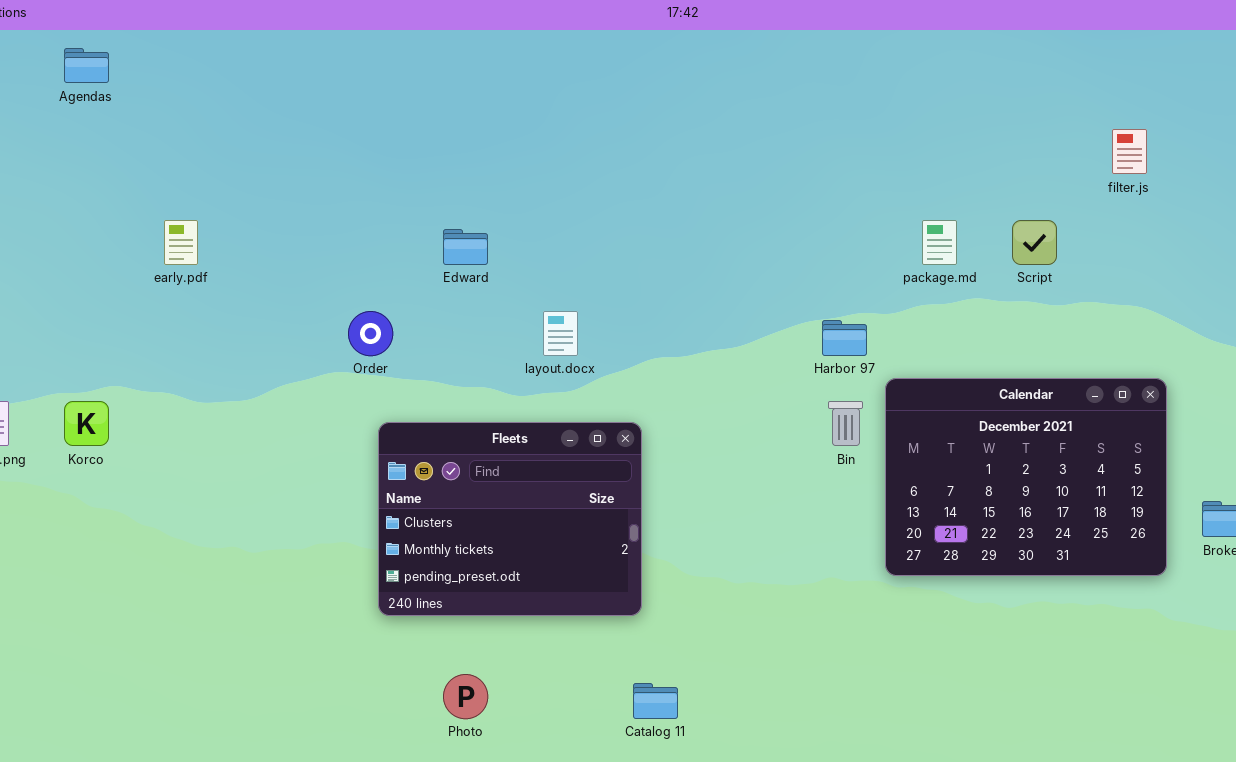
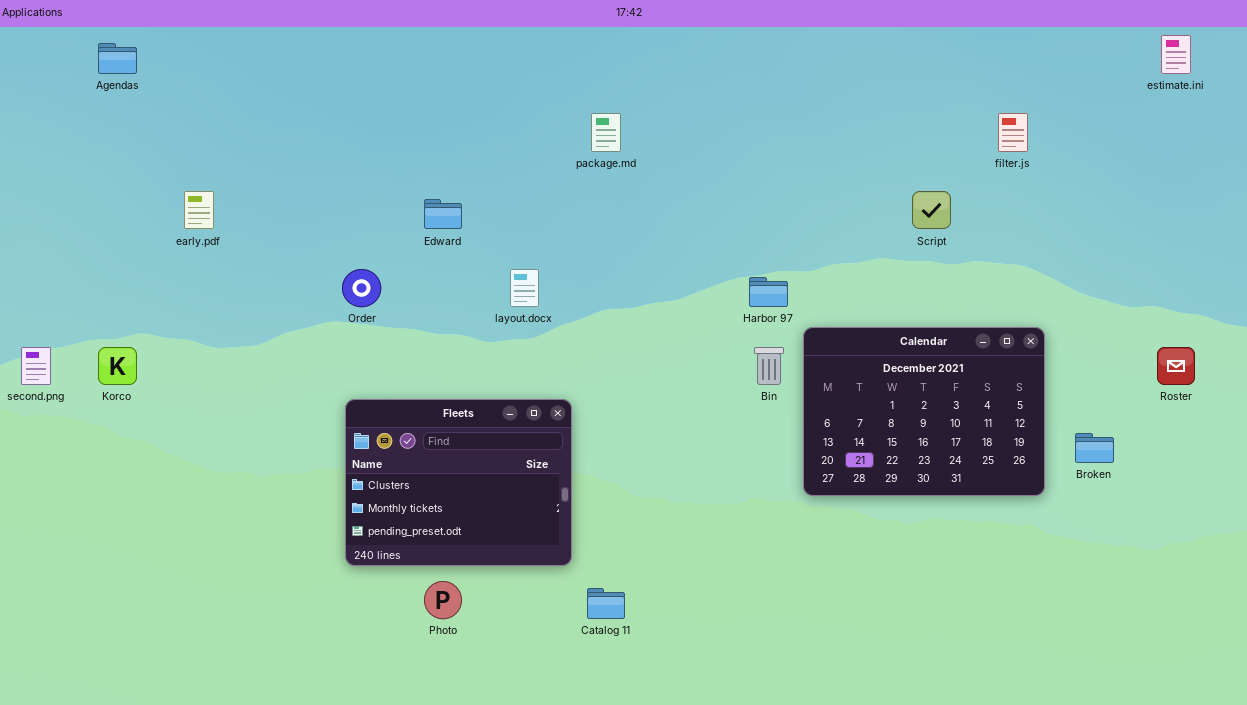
package.md: [922,220,957,265] -> [591,113,621,152], moved
Fleets: [378,422,642,616] -> [345,399,572,566], moved

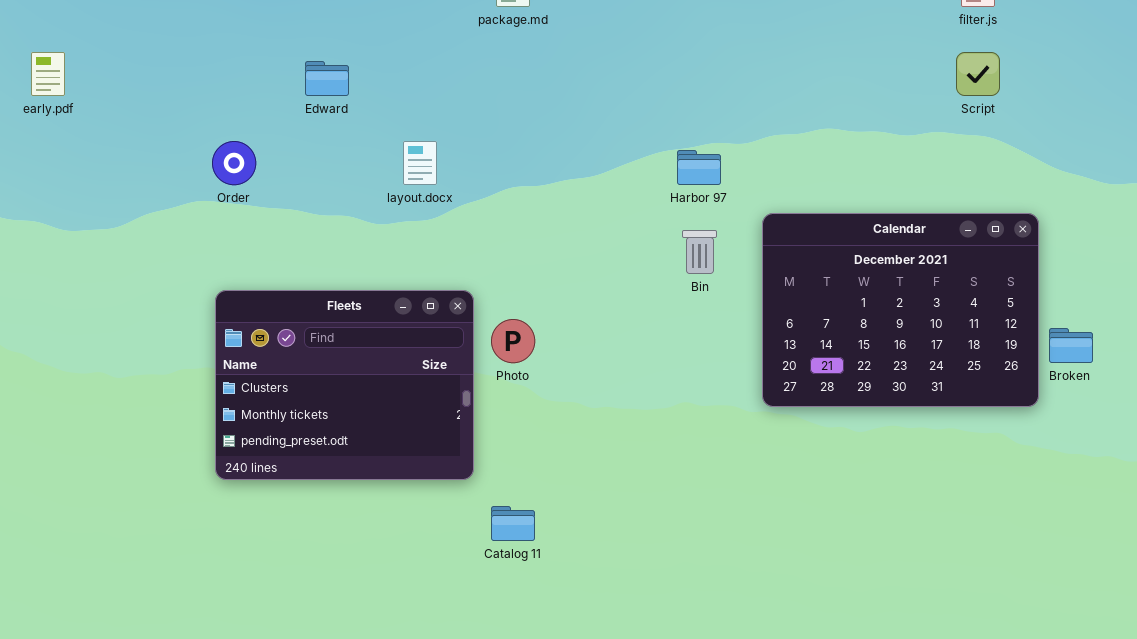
Script: [912,191,951,229] -> [956,52,1000,96], moved
Calendar: [803,327,1045,496] -> [762,213,1039,407], moved
Photo: [424,581,462,619] -> [491,319,535,363], moved

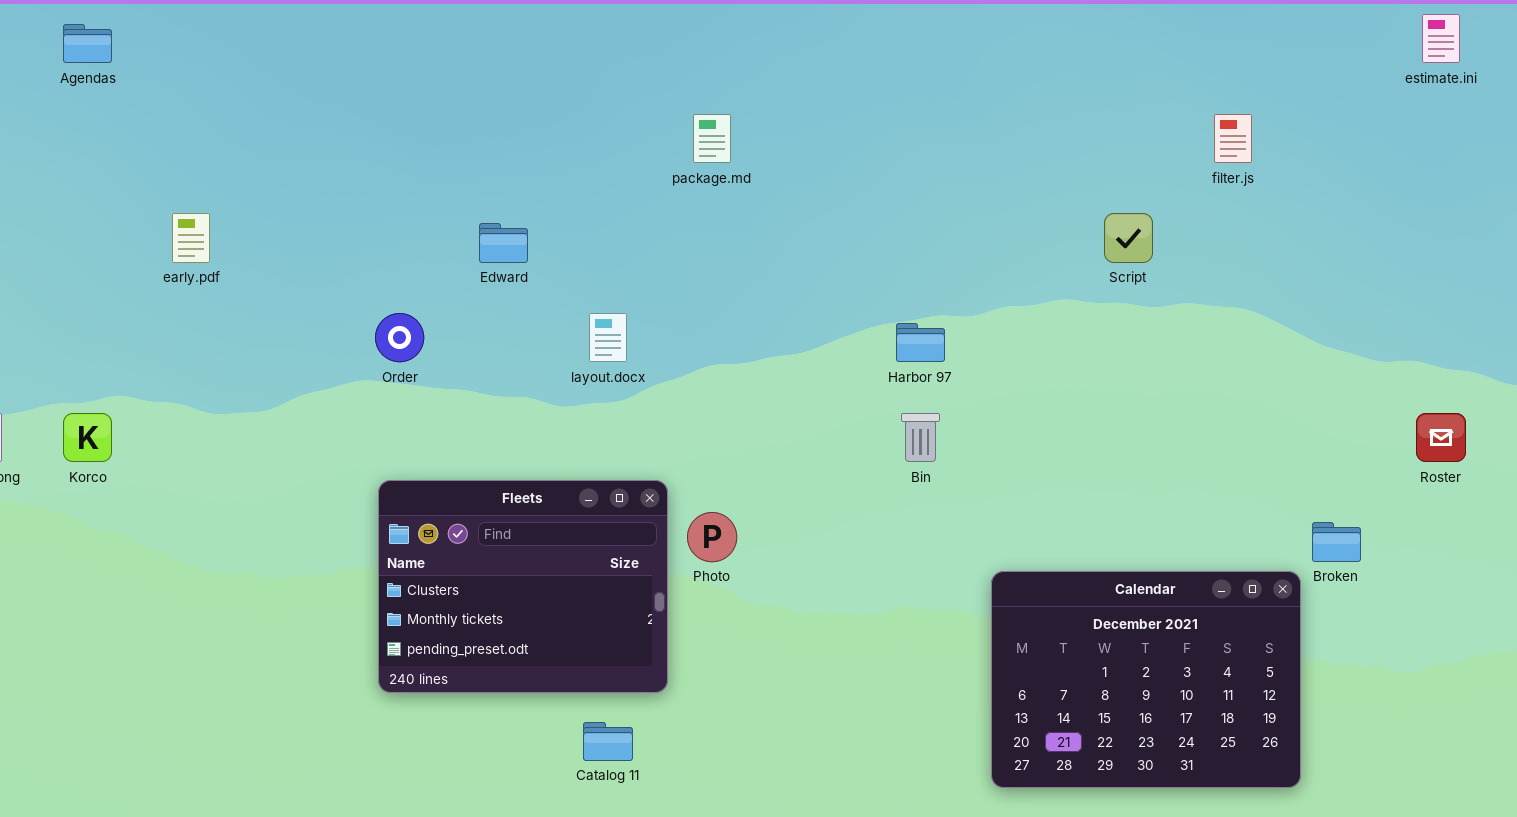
Script: [956,52,1000,96] -> [1104,213,1153,263], moved
Calendar: [762,213,1039,407] -> [991,571,1301,788], moved
Catalog 11: [491,506,535,541] -> [583,722,633,761], moved

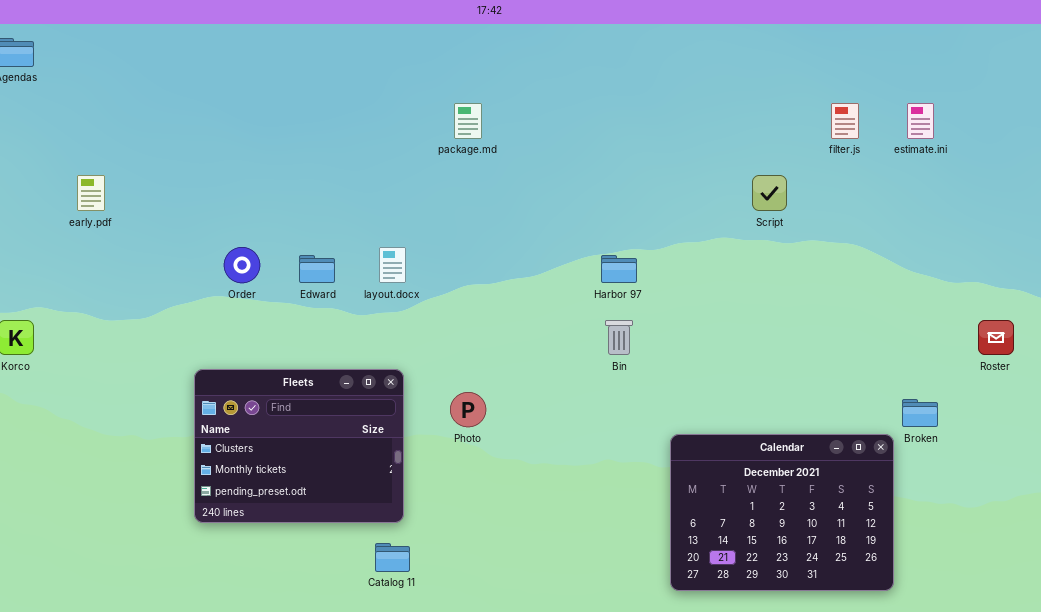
estimate.ini: [1422,14,1460,63] -> [907,103,934,139], moved
Edward: [479,223,528,263] -> [299,255,335,283], moved
Fleets: [378,480,668,693] -> [194,369,404,523], moved

